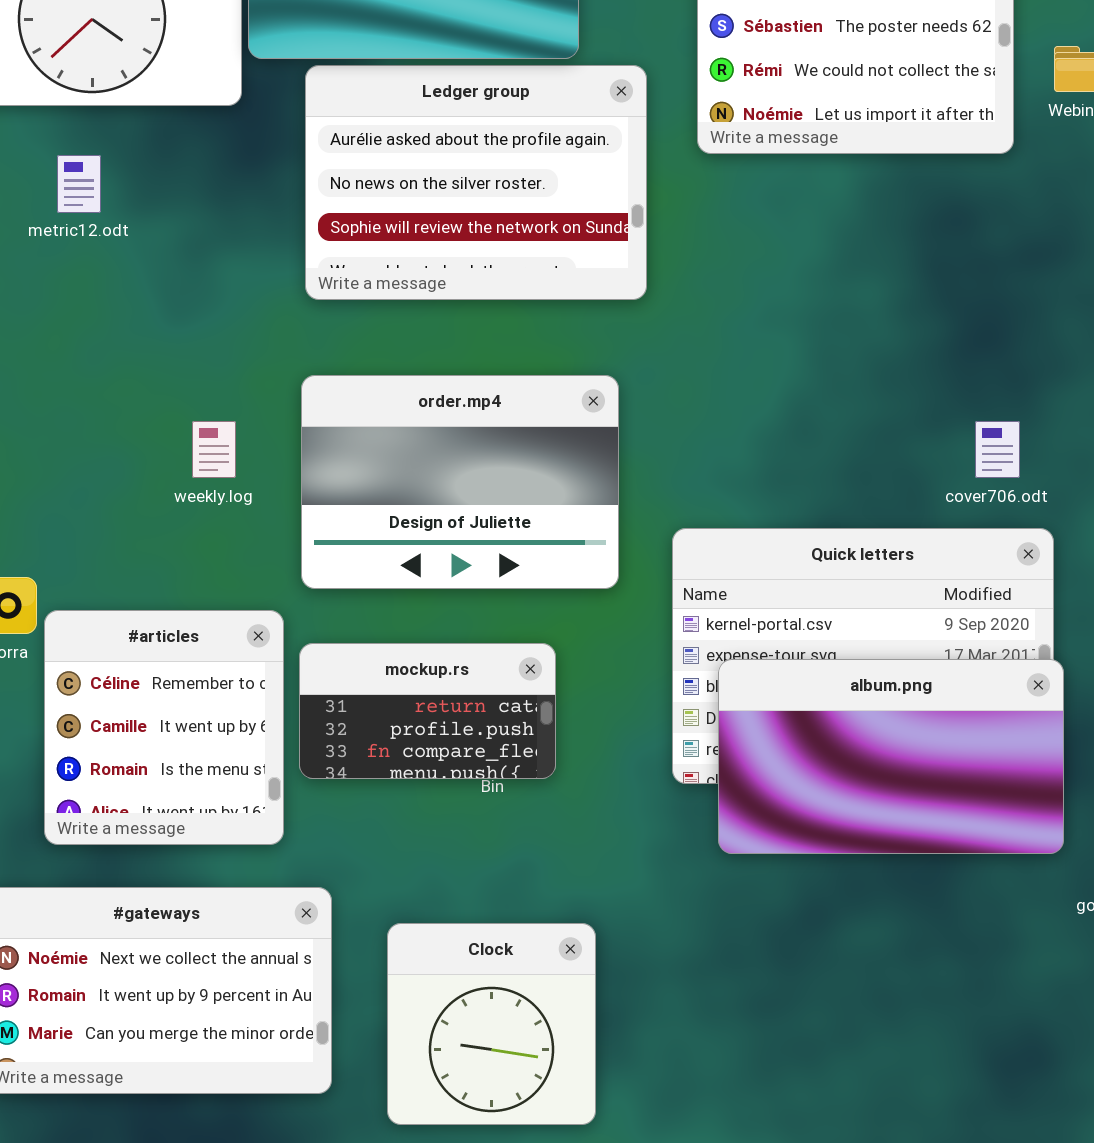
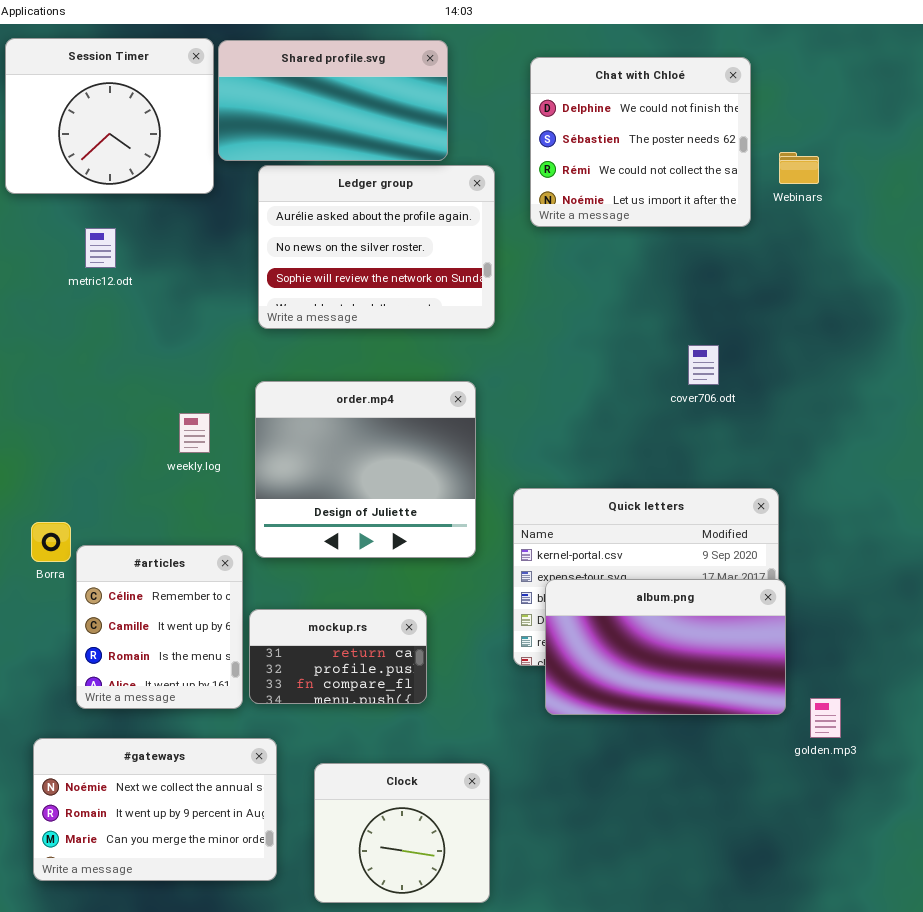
order.mp4: [301,375,619,589] -> [255,381,476,558], resized
cover706.odt: [975,421,1020,478] -> [688,345,719,385], moved
mockup.rs: [299,643,556,779] -> [249,609,427,704], moved
Clock: [387,923,596,1125] -> [314,763,490,903], resized

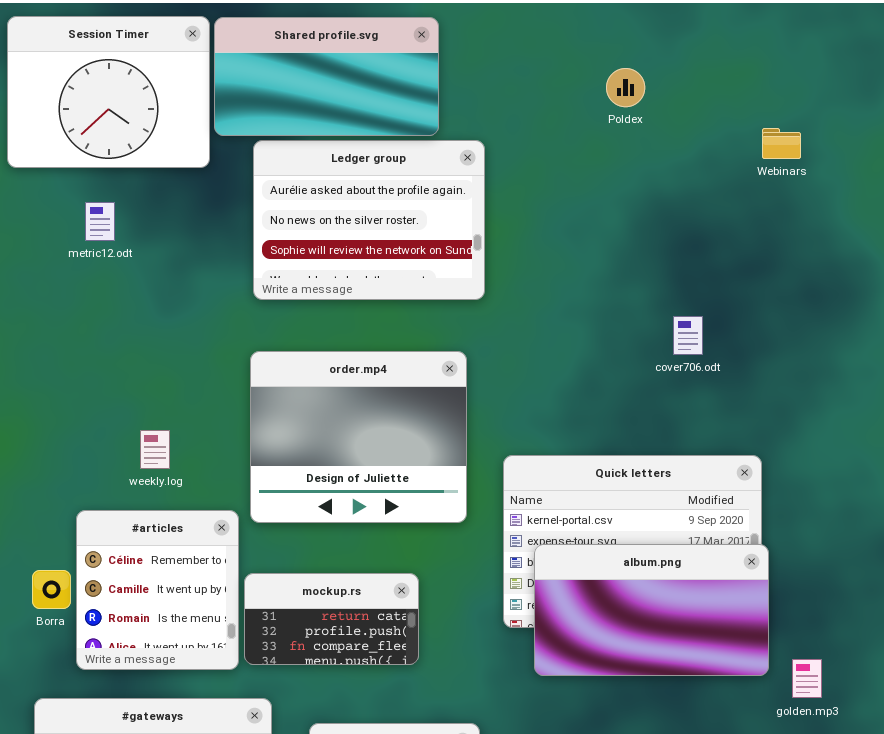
Chat with Chloé: [530,57,751,227] -> none, closed
weekly.log: [179,413,210,453] -> [140,430,170,469], moved
Borra: [31,522,71,562] -> [32,570,71,609], moved

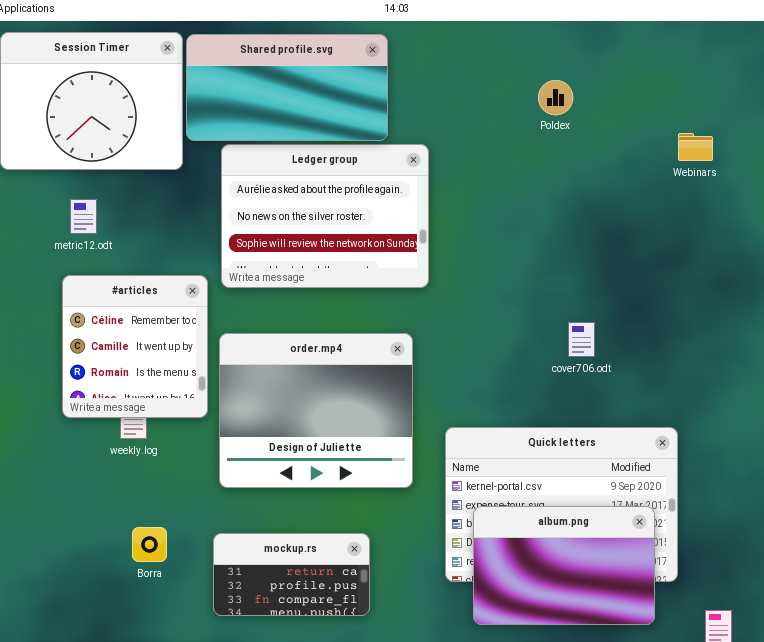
cover706.odt: [673,316,703,355] -> [568,322,595,357], moved
#articles: [76,510,239,670] -> [62,275,208,418], moved
album.png: [534,544,769,676] -> [473,506,655,625], resized
Borra: [32,570,71,609] -> [132,527,167,562], moved

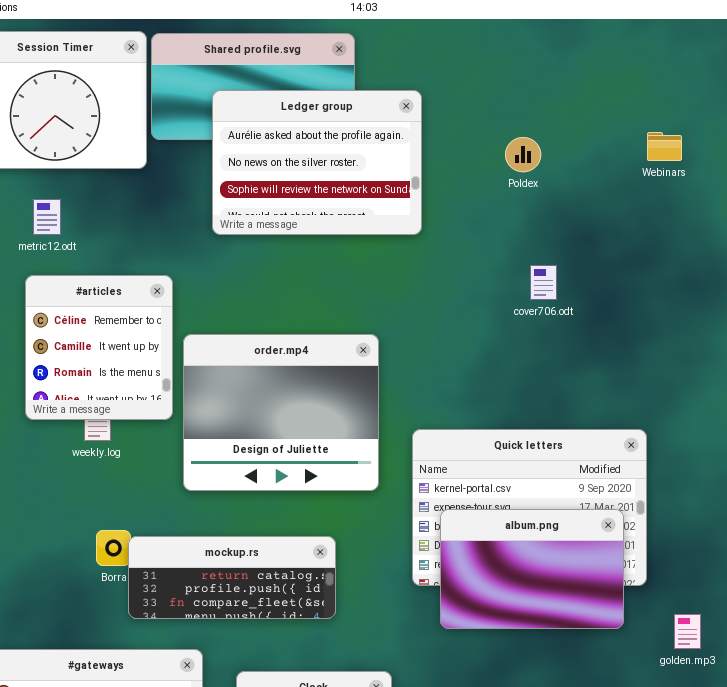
Poldex: [538,80,573,115] -> [505,137,541,172], moved
Ledger group: [221,144,429,288] -> [212,90,422,235], moved
cover706.odt: [568,322,595,357] -> [530,265,557,300], moved
mockup.rs: [213,533,370,616] -> [128,536,336,619], resized

